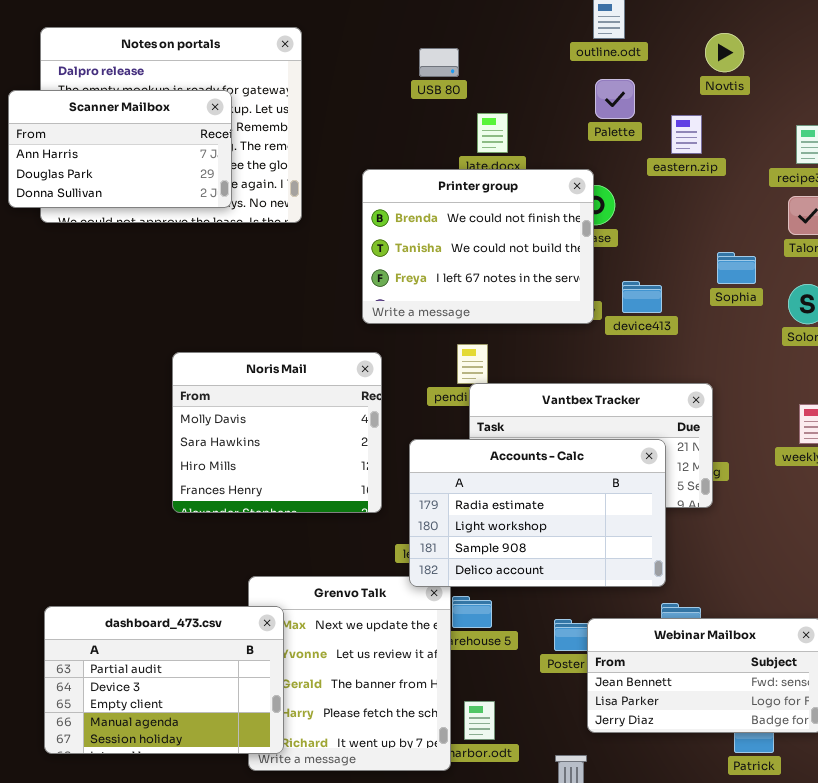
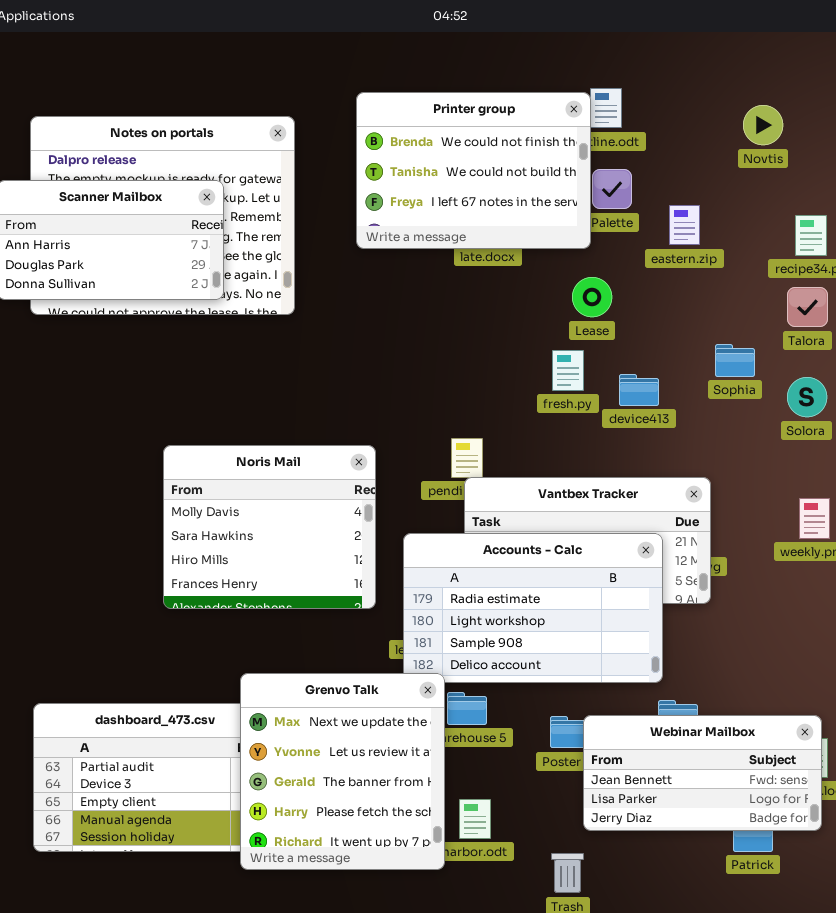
Novtis: [705,33,744,72] -> [743,105,783,145], moved
Printer group: [362,169,594,324] -> [356,92,591,249], moved
Grenvo Talk: [248,576,451,771] -> [240,673,445,870], raised

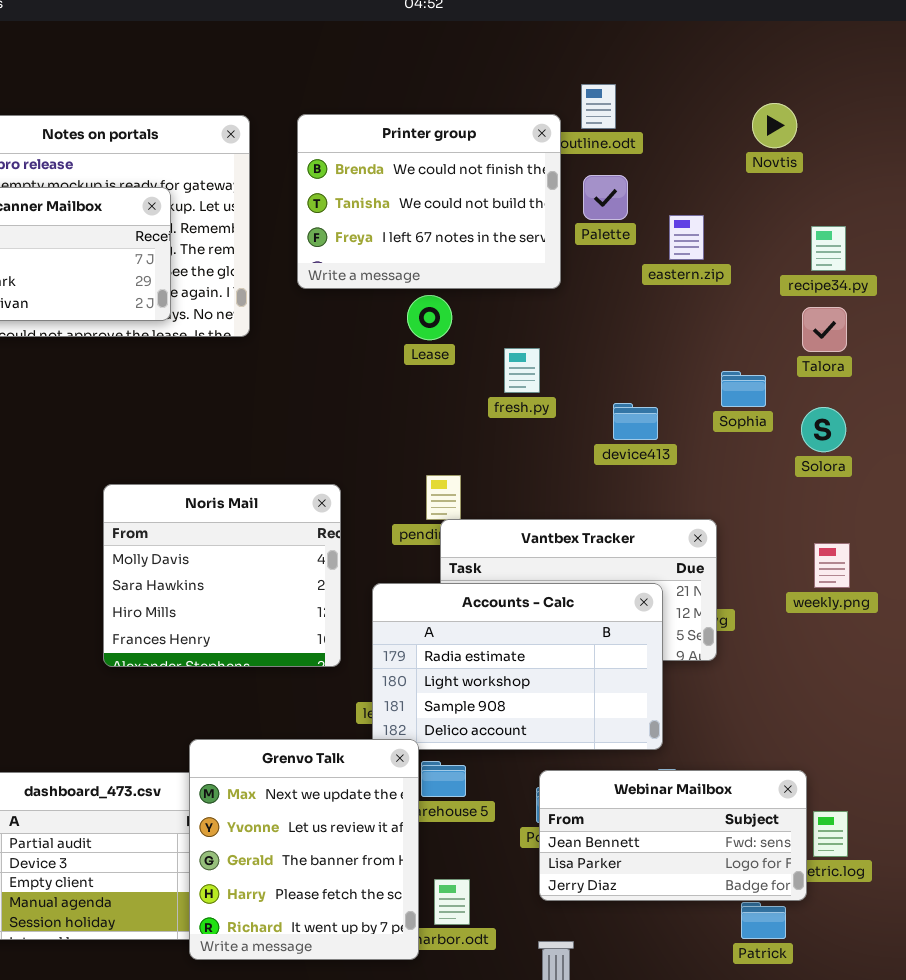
Printer group: [356,92,591,249] -> [297,114,561,289], moved
Lease: [572,277,612,317] -> [407,295,452,340], moved
fresh.py: [552,350,584,391] -> [504,348,540,393], moved
Webinar Mailbox: [583,715,822,831] -> [539,770,807,901], moved

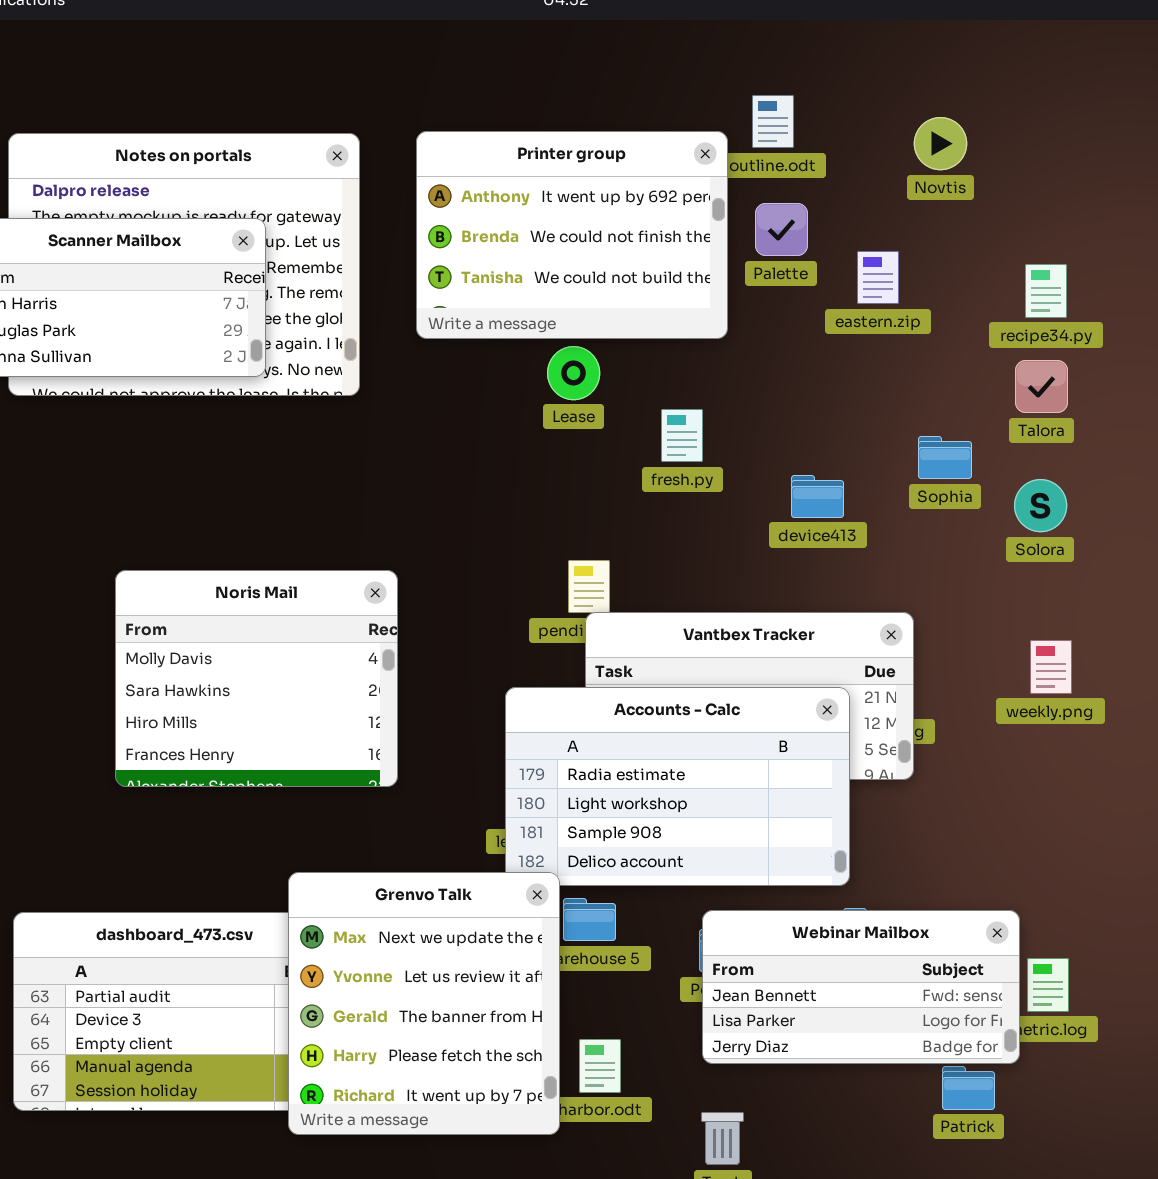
Novtis: [752,103,797,148] -> [914,117,967,170], moved
Printer group: [297,114,561,289] -> [416,131,728,339], scrolled up 1 row
Noris Mail: [103,484,341,667] -> [115,570,398,787], moved

